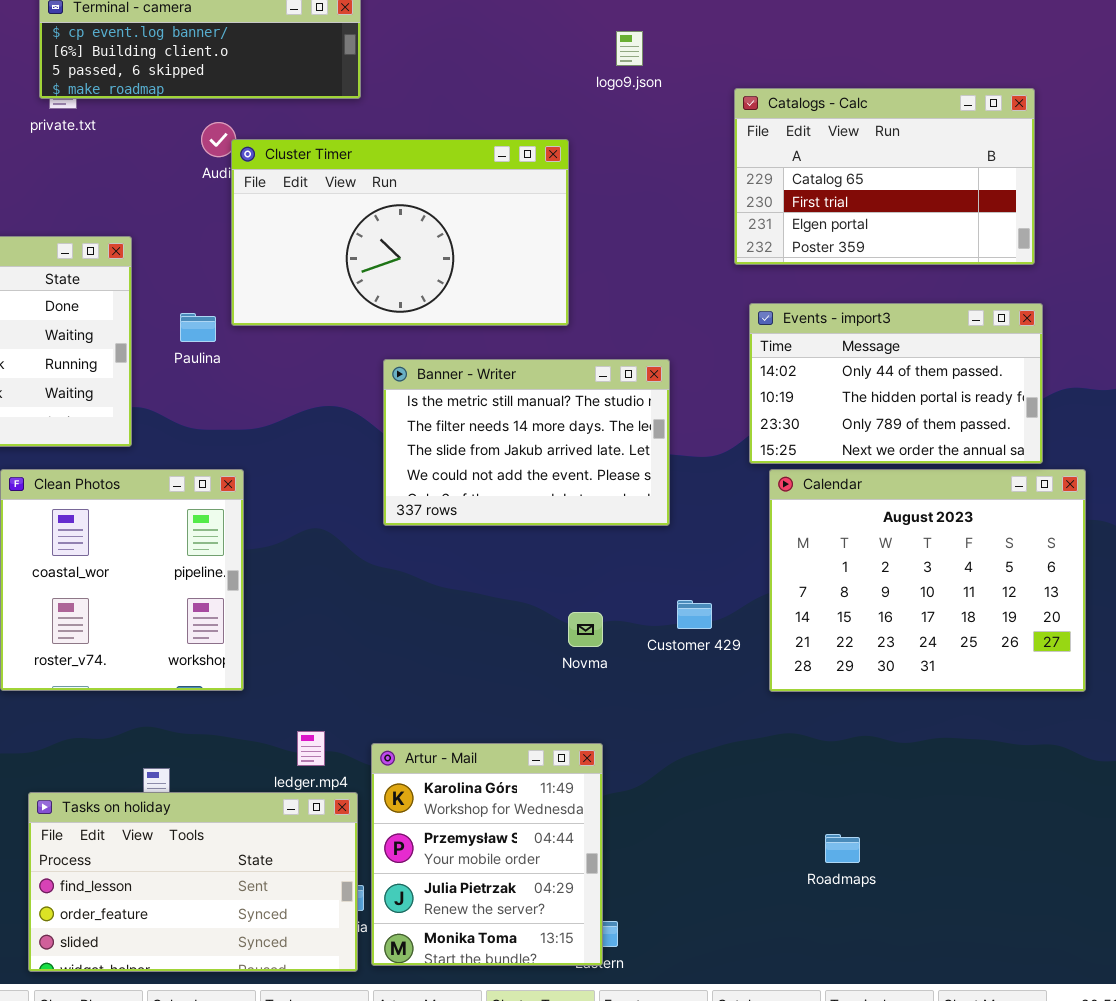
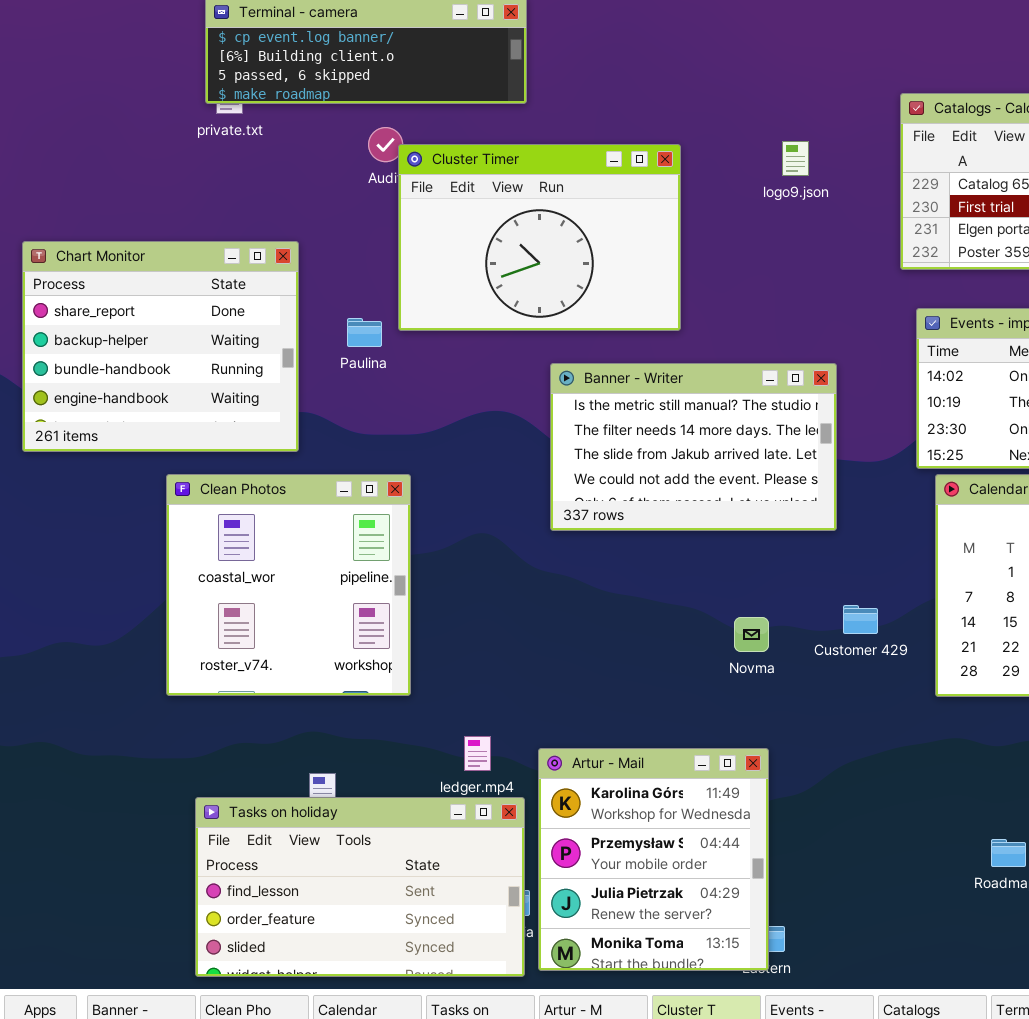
logo9.json: [616,31,643,66] -> [782,141,809,176], moved
Cluster Timer: [231,139,569,326] -> [398,144,681,331], resized

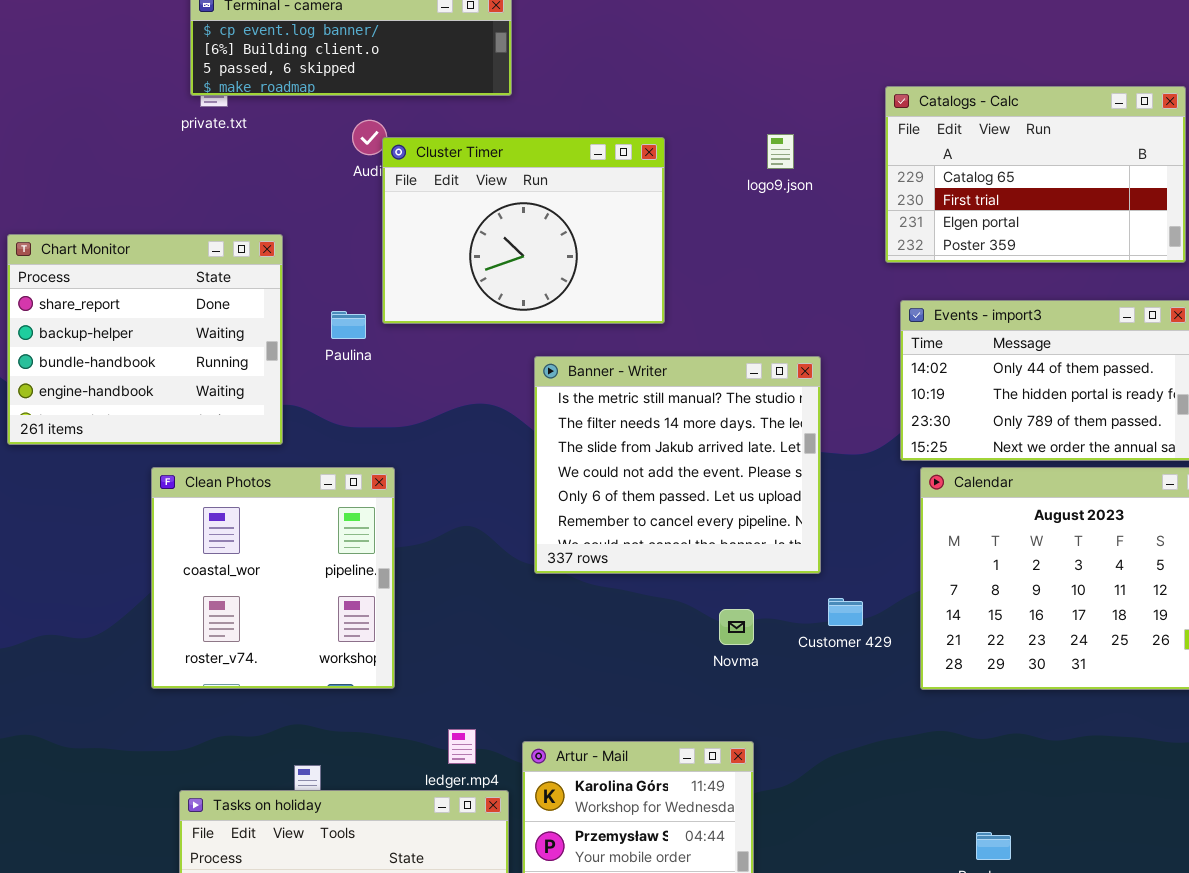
Banner - Writer: [550,363,837,531] -> [534,356,821,574], resized

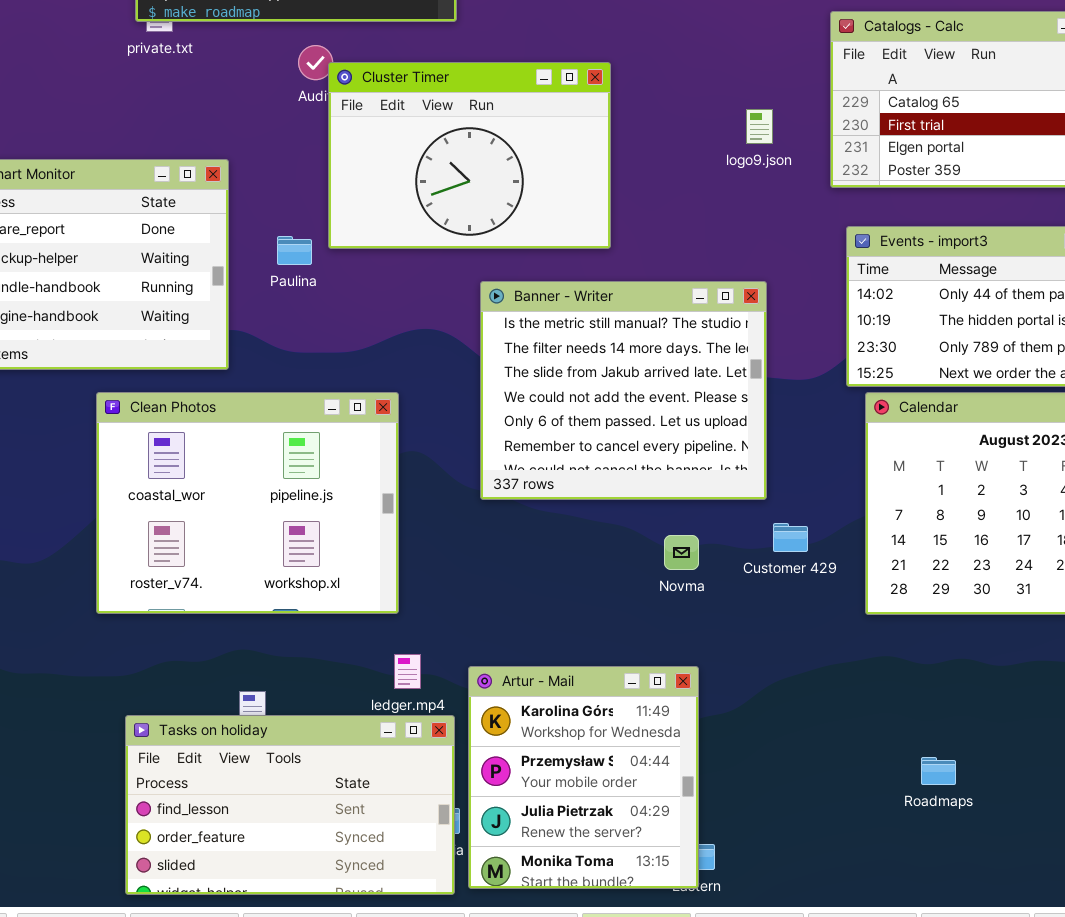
logo9.json: [767,134,794,169] -> [746,109,773,144], moved
Clean Photos: [151,467,395,689] -> [96,392,399,614], resized

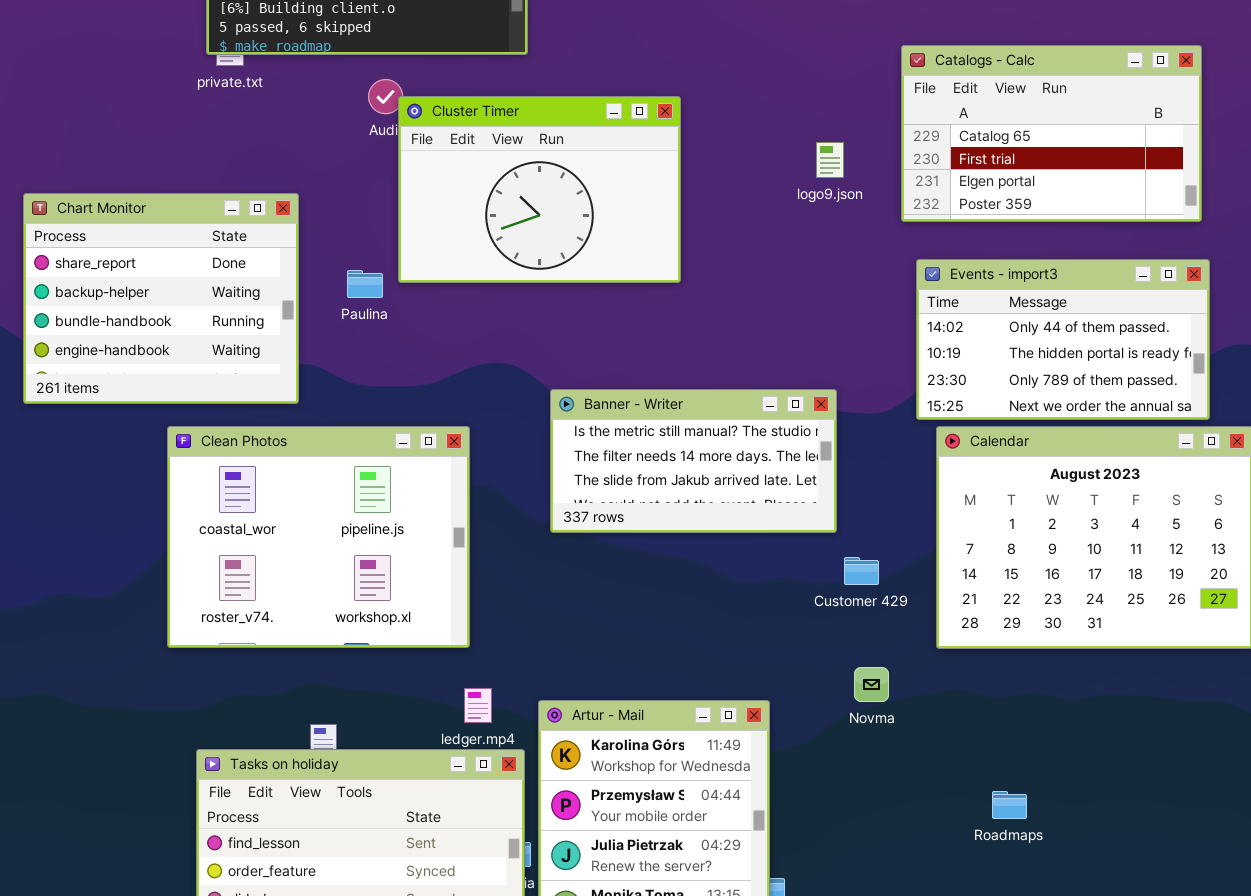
Banner - Writer: [480,281,767,500] -> [550,389,837,533], resized
Novma: [664,535,699,570] -> [854,667,889,702], moved

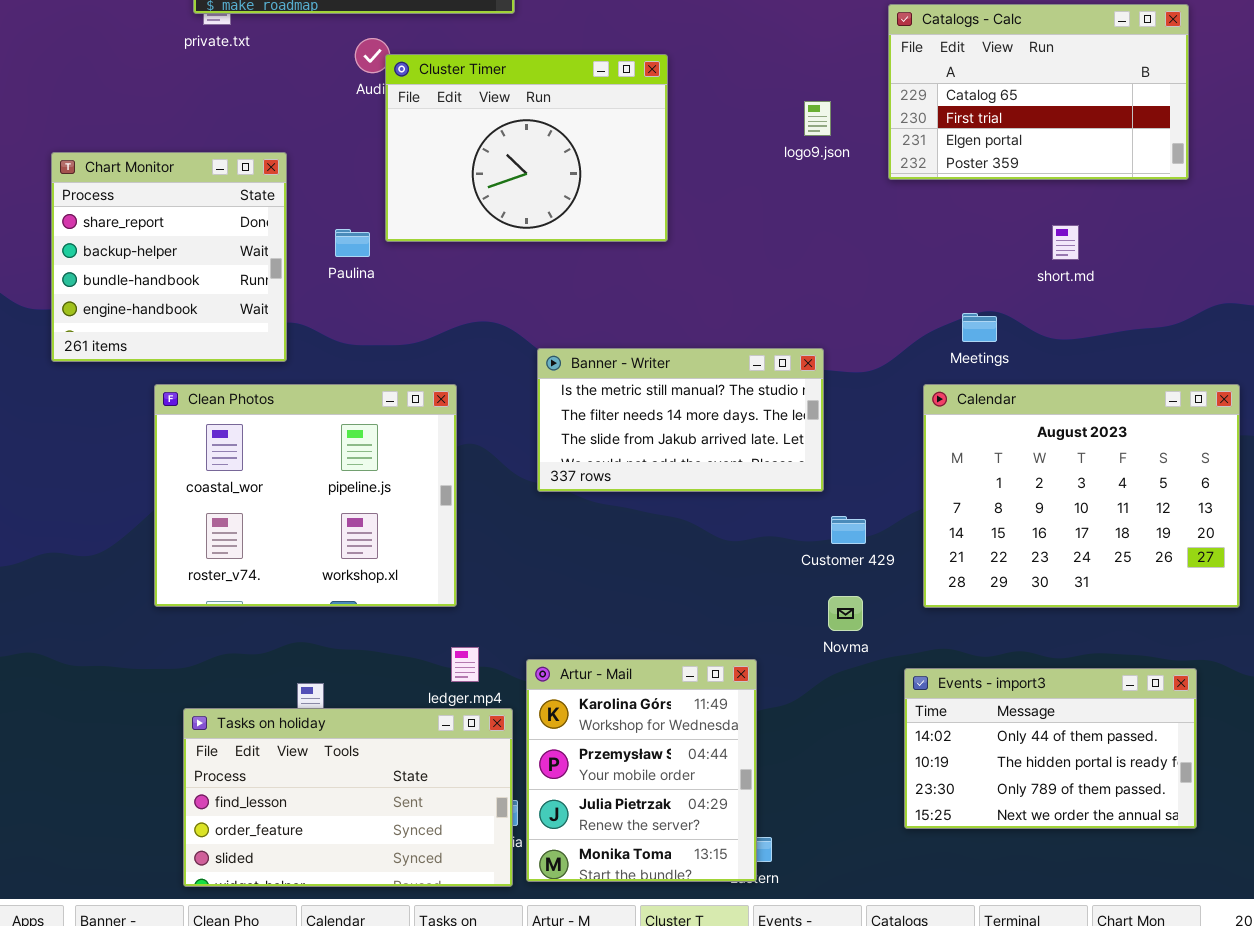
Chart Monitor: [23,193,299,404] -> [51,152,287,362], resized
Events - import3: [916,259,1210,420] -> [904,668,1197,829], moved
Novma: [854,667,889,702] -> [828,596,863,631], moved

